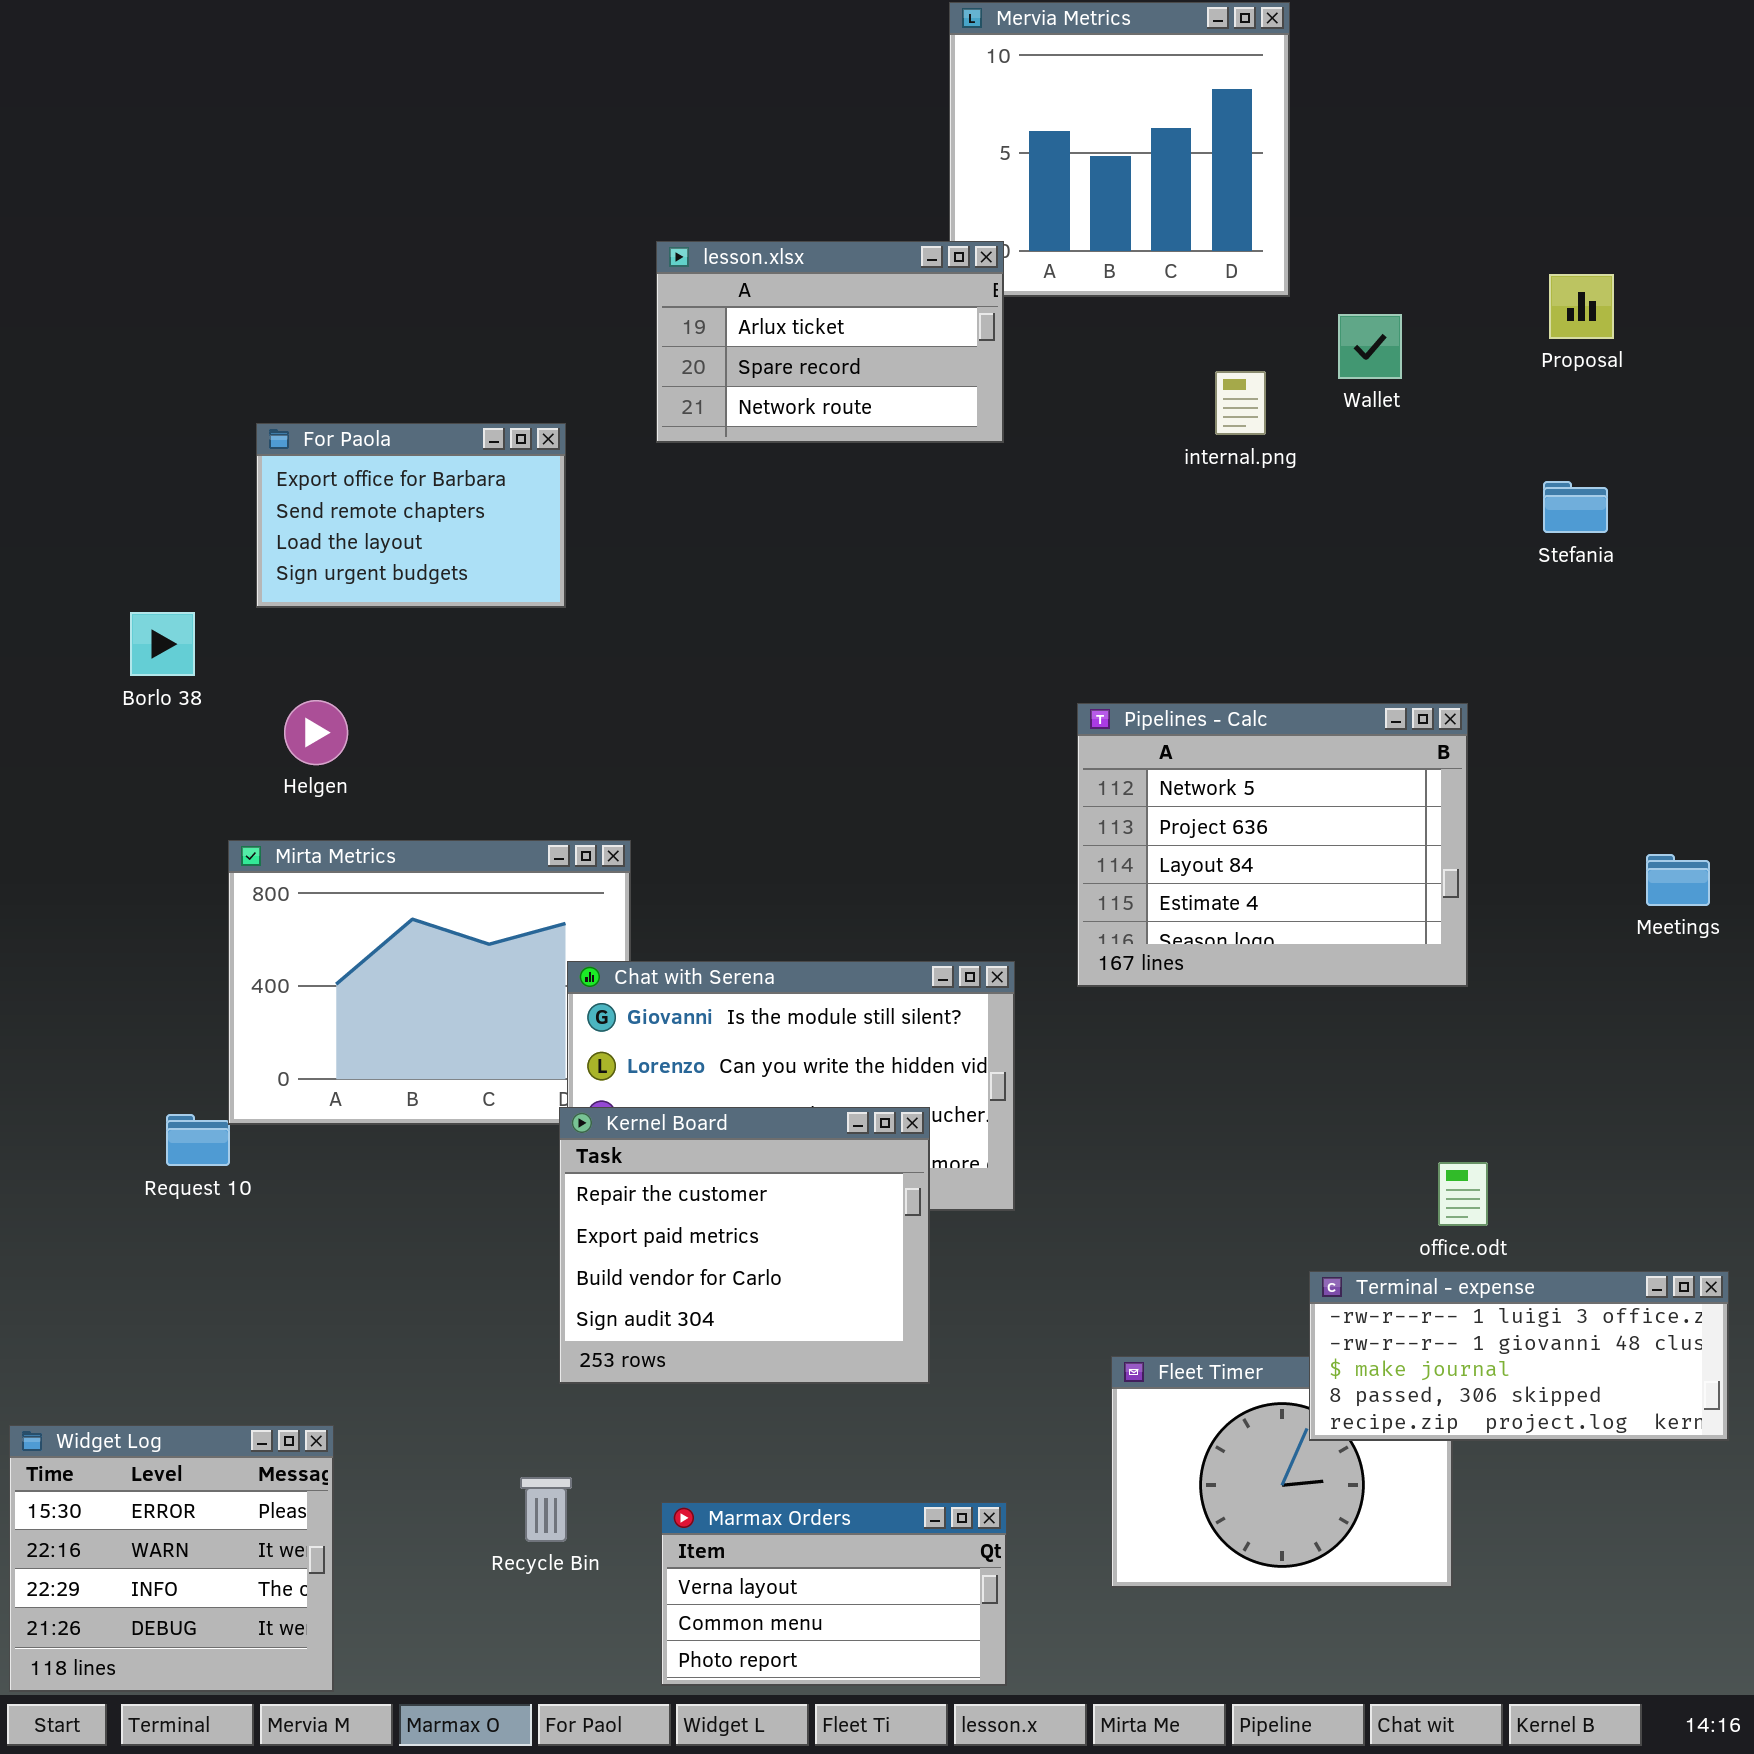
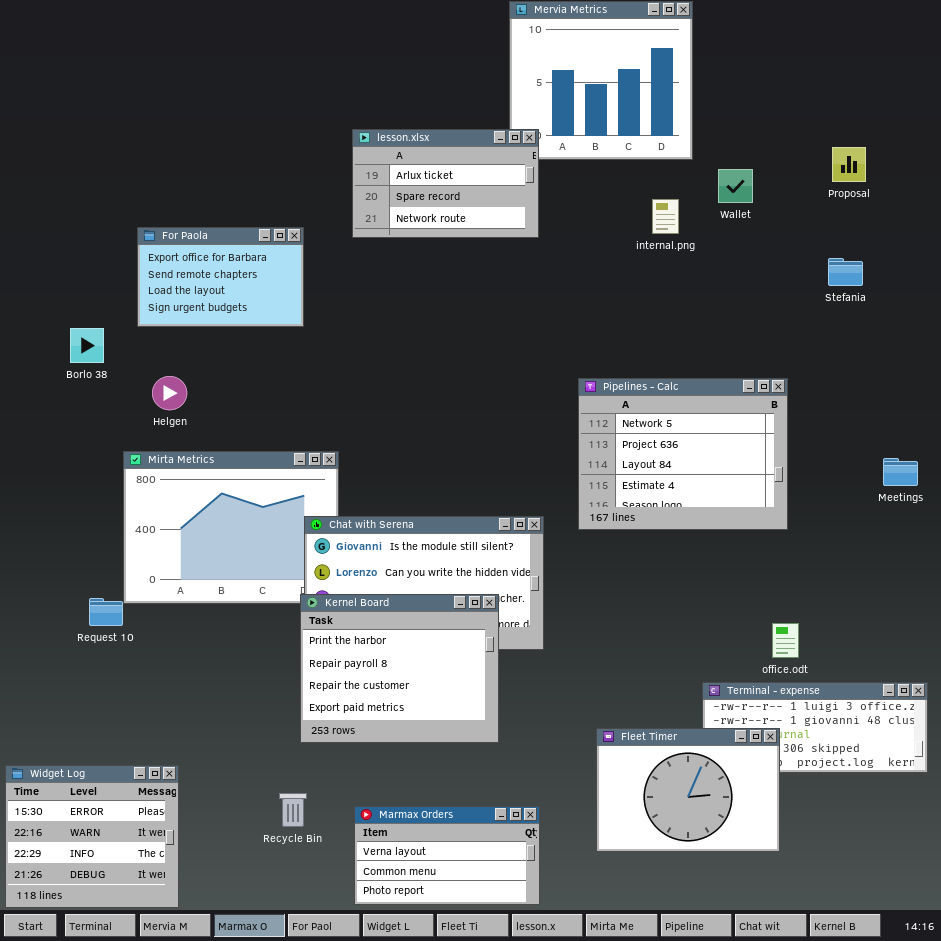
Kernel Board: [559,1107,930,1384] -> [300,594,499,743], scrolled up 2 rows
Fleet Timer: [1111,1356,1453,1588] -> [596,728,780,852], raised

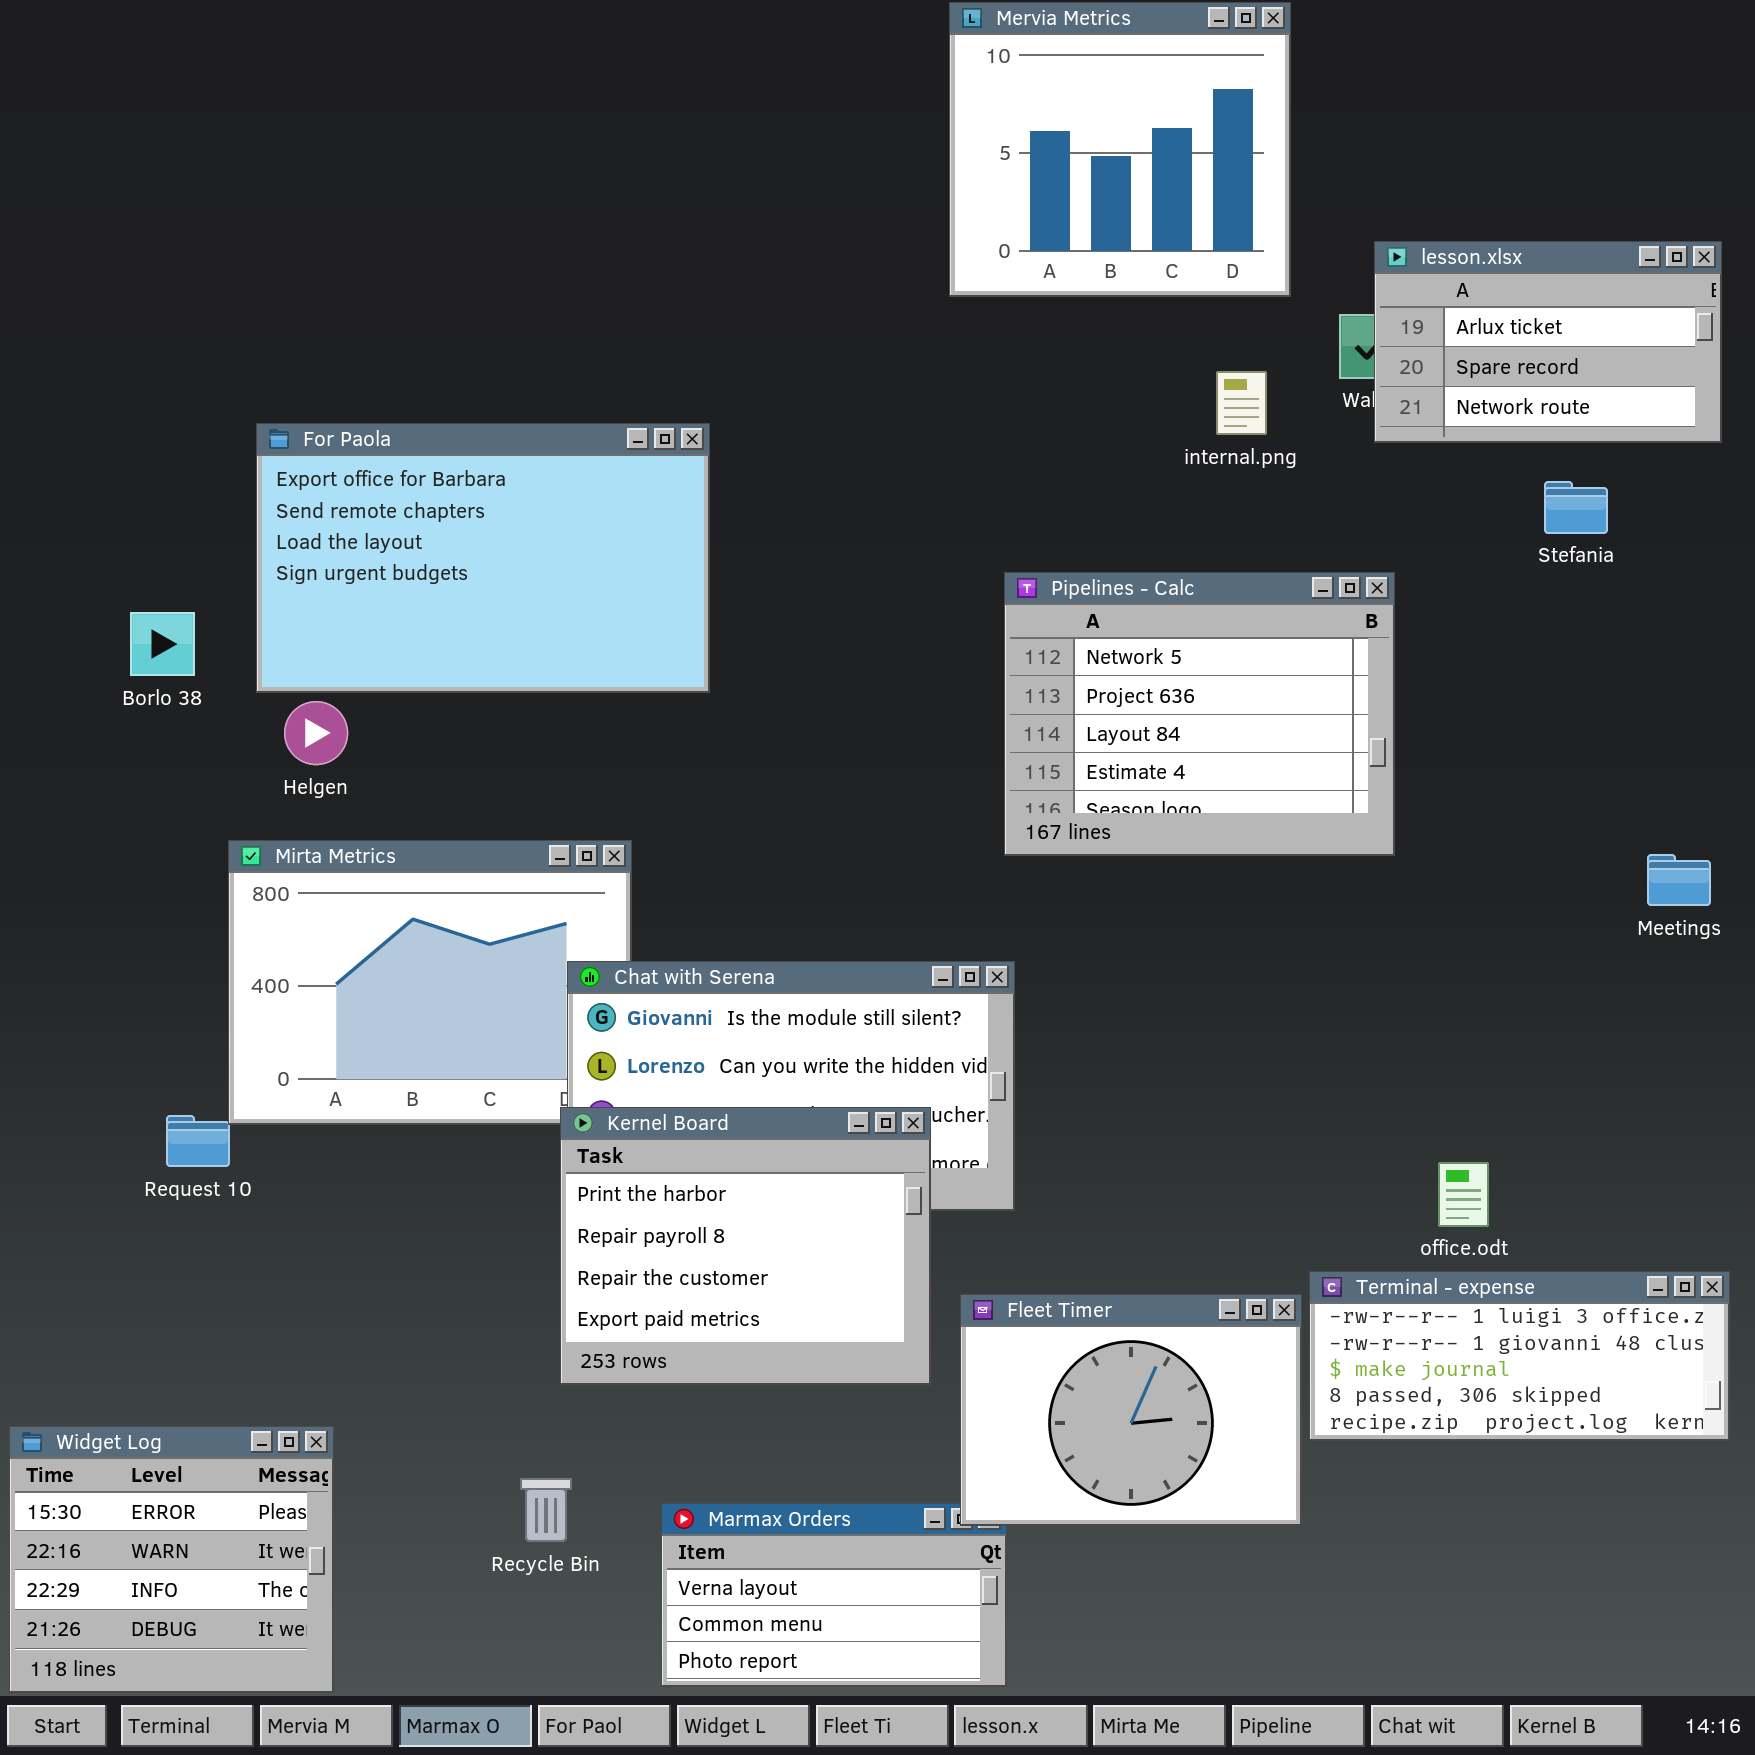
lesson.xlsx: [352,129,539,238] -> [1374,241,1722,443], moved
For Paola: [137,227,304,327] -> [256,423,710,693], resized
Pipelines - Calc: [578,378,788,530] -> [1004,572,1395,856], moved
Fleet Timer: [596,728,780,852] -> [960,1294,1302,1526], moved

